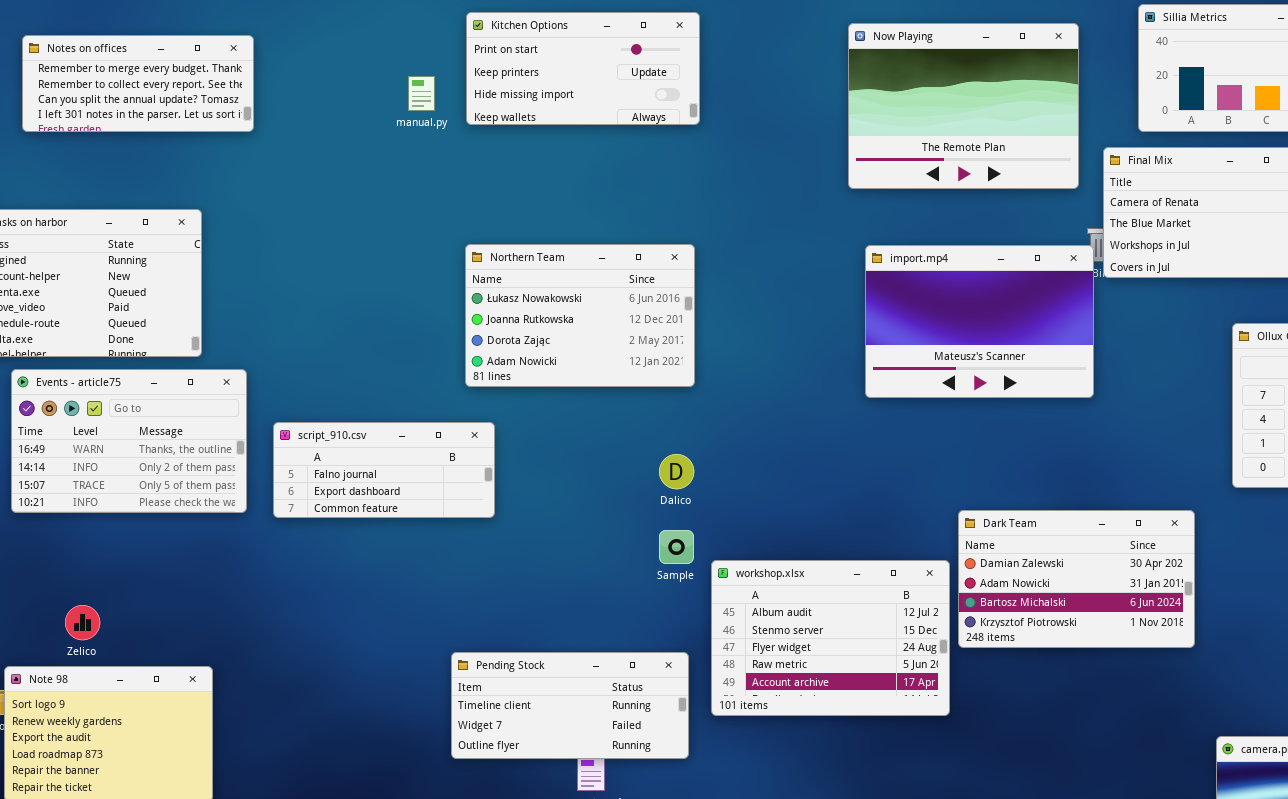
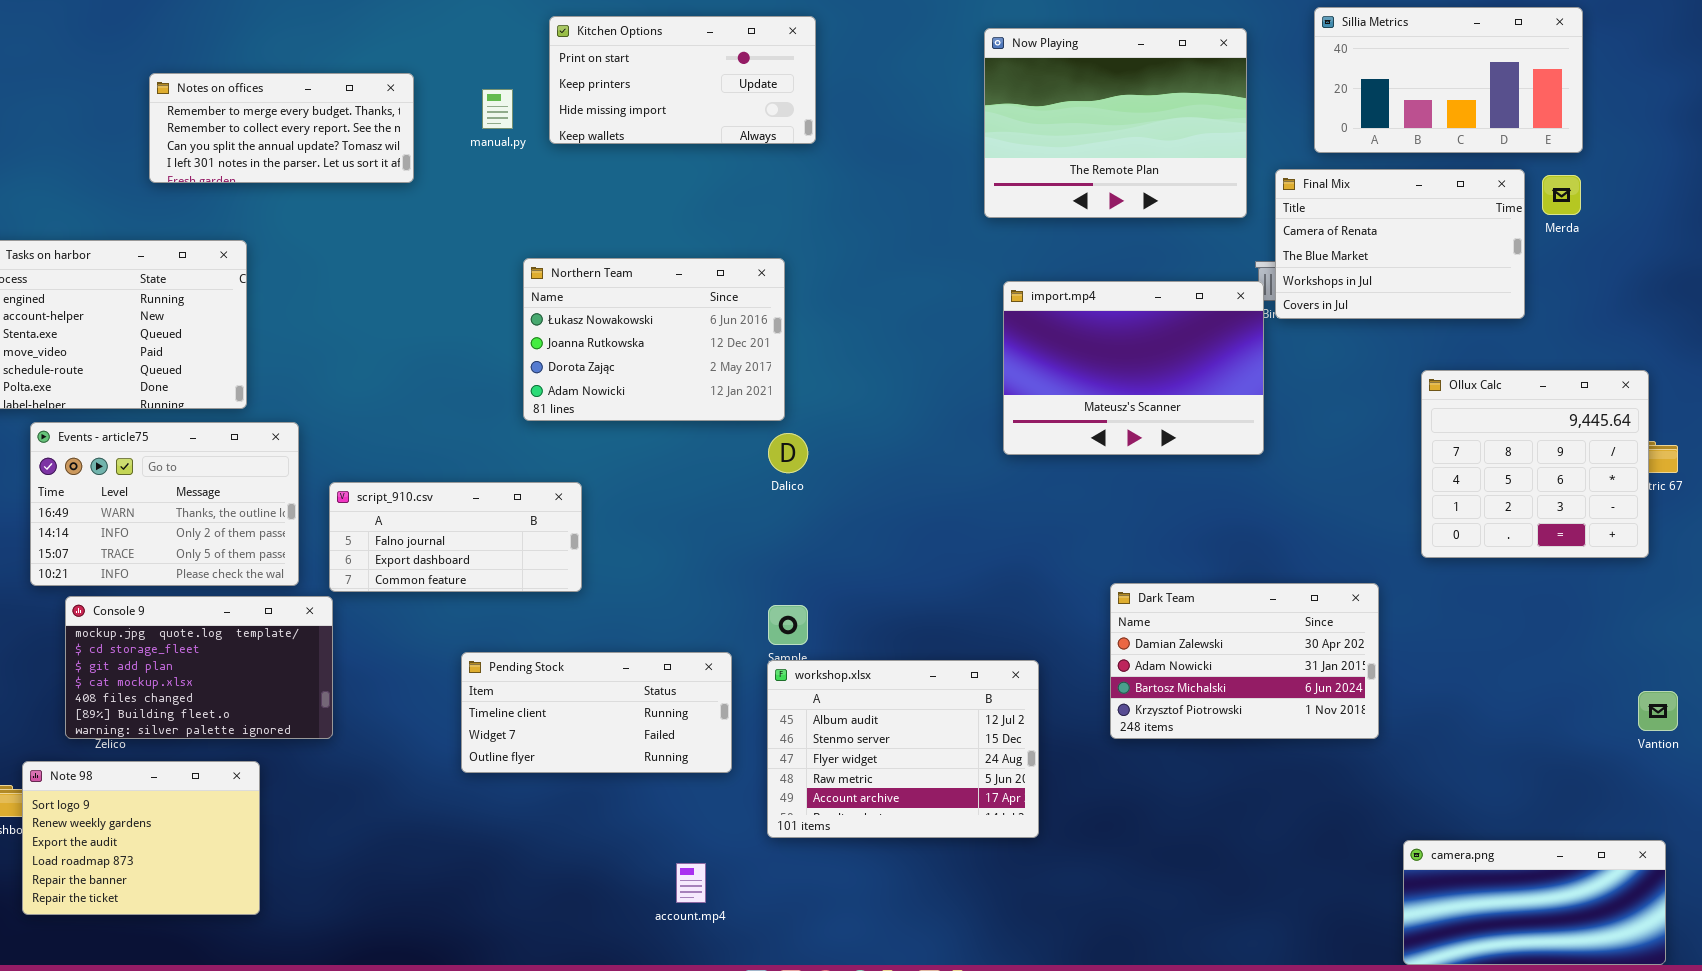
Notes on offices: [22,35,254,132] -> [149,73,414,183], moved
Northern Team: [465,244,695,387] -> [523,258,785,421], moved
Dalico: [659,454,694,489] -> [768,433,808,473], moved
Console 9: none -> [65,596,333,739], opened
workshop.xlsx: [711,560,950,716] -> [767,660,1039,838], moved
Pending Stock: [451,652,689,759] -> [461,652,732,773], moved

